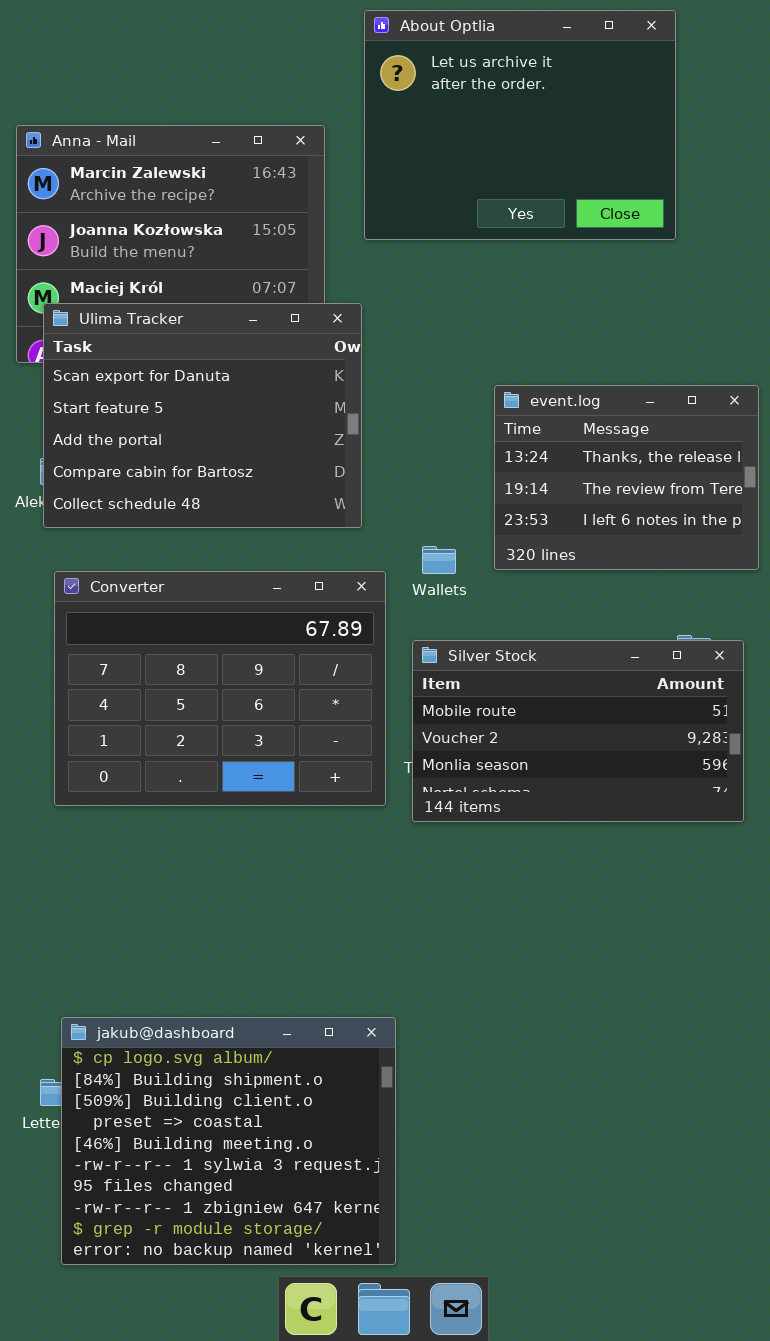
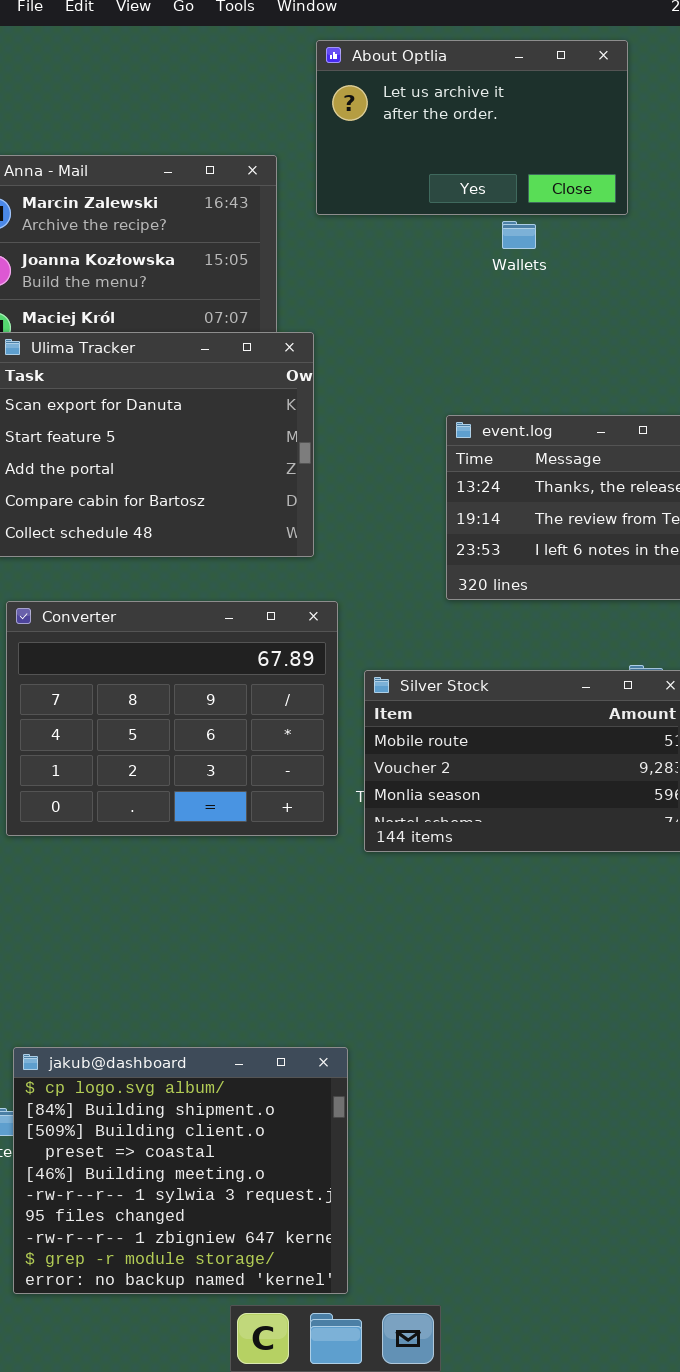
About Optlia: [364,10,676,240] -> [316,40,628,215], resized
Wallets: [422,546,456,574] -> [502,221,536,249], moved

